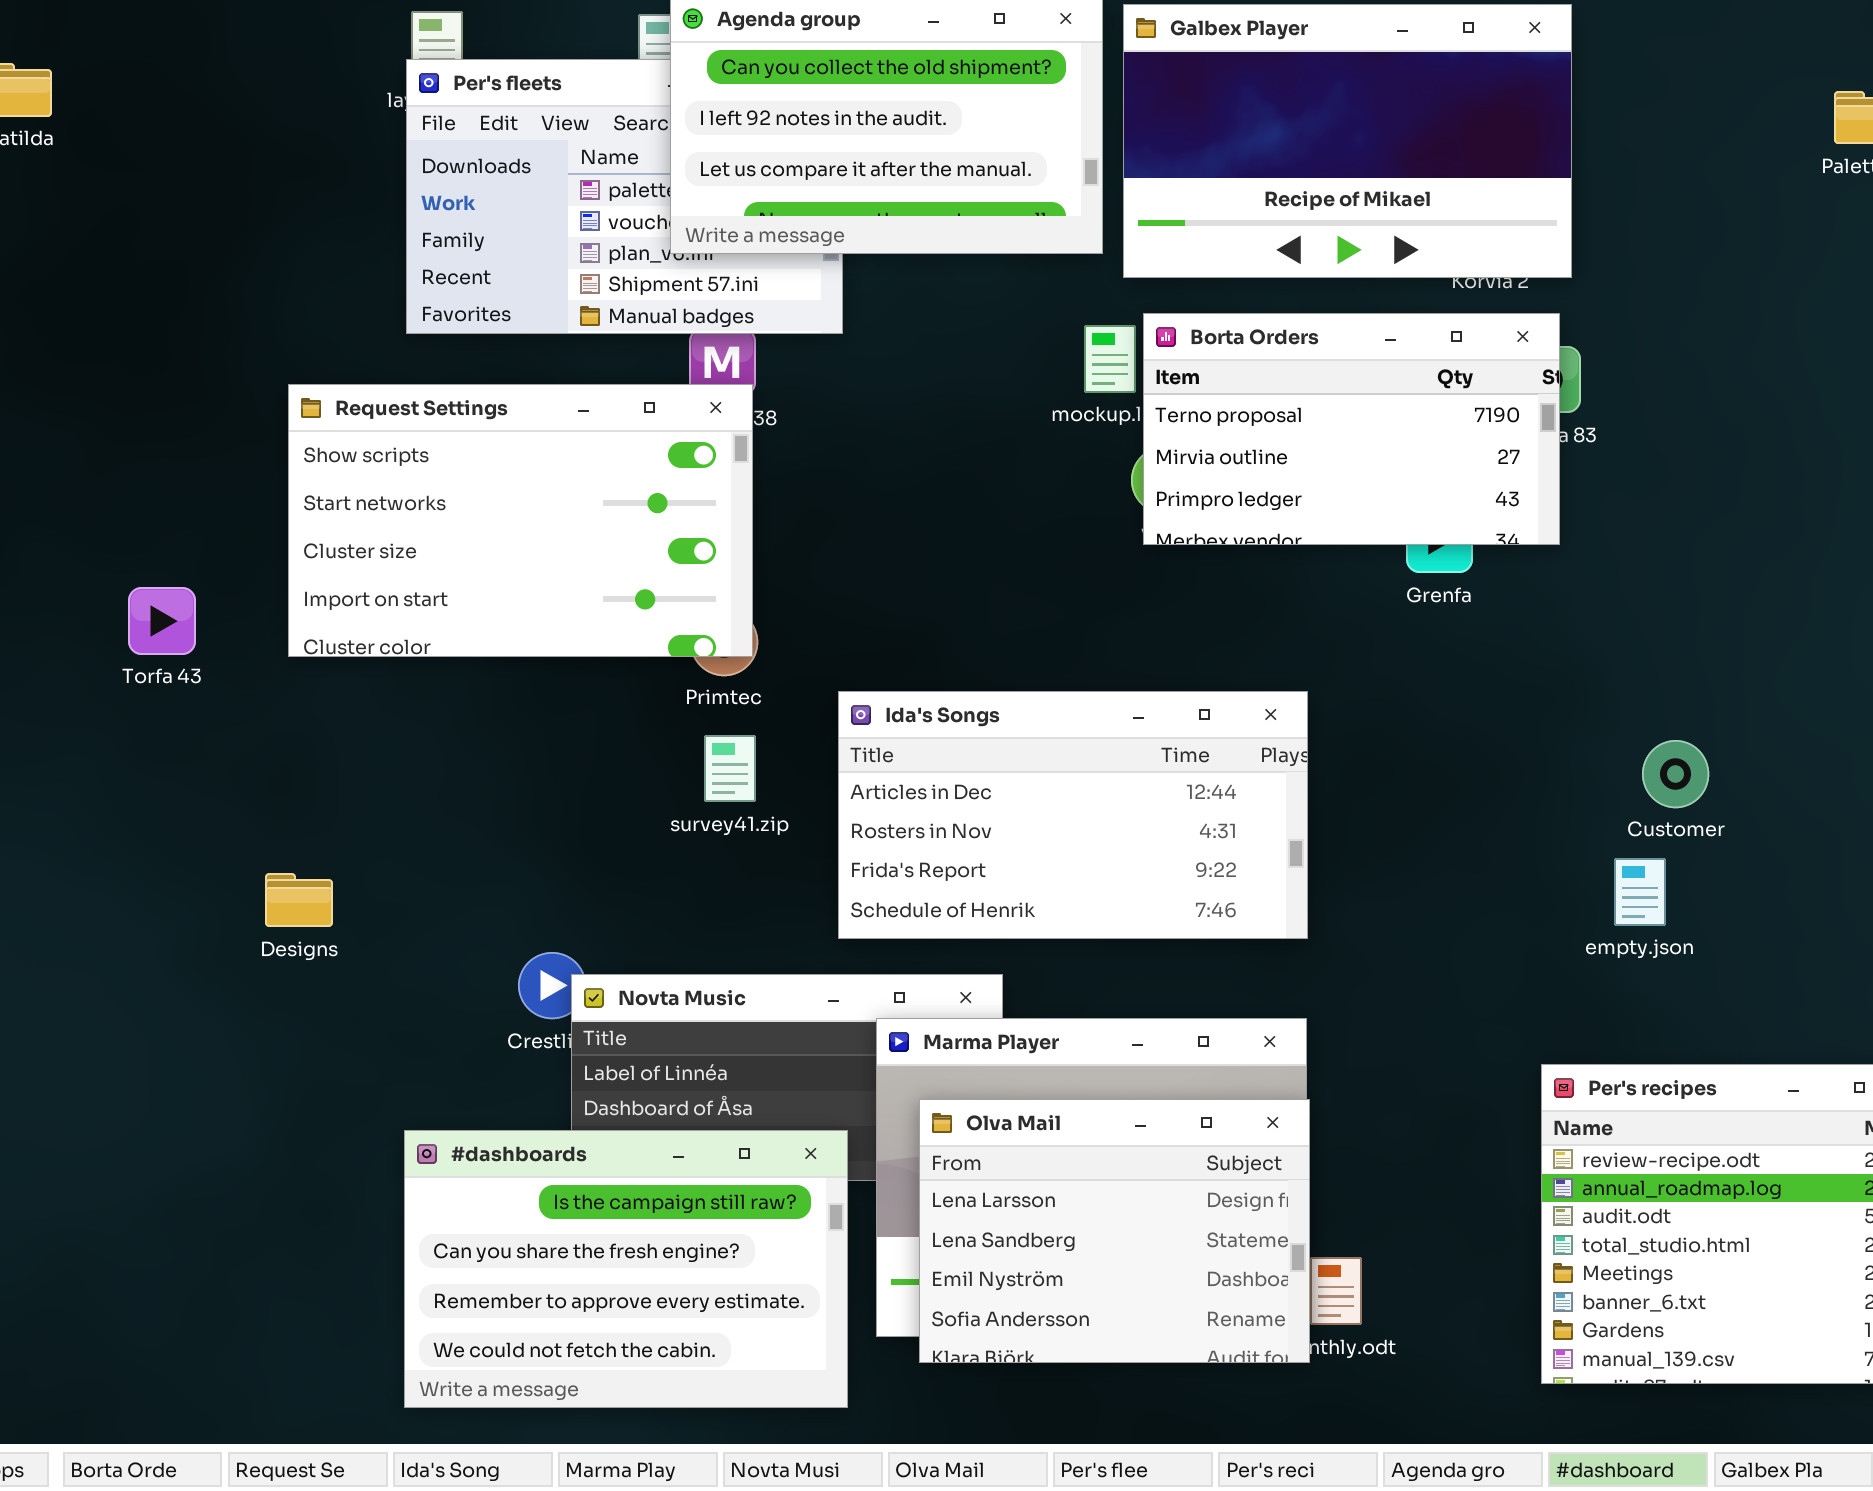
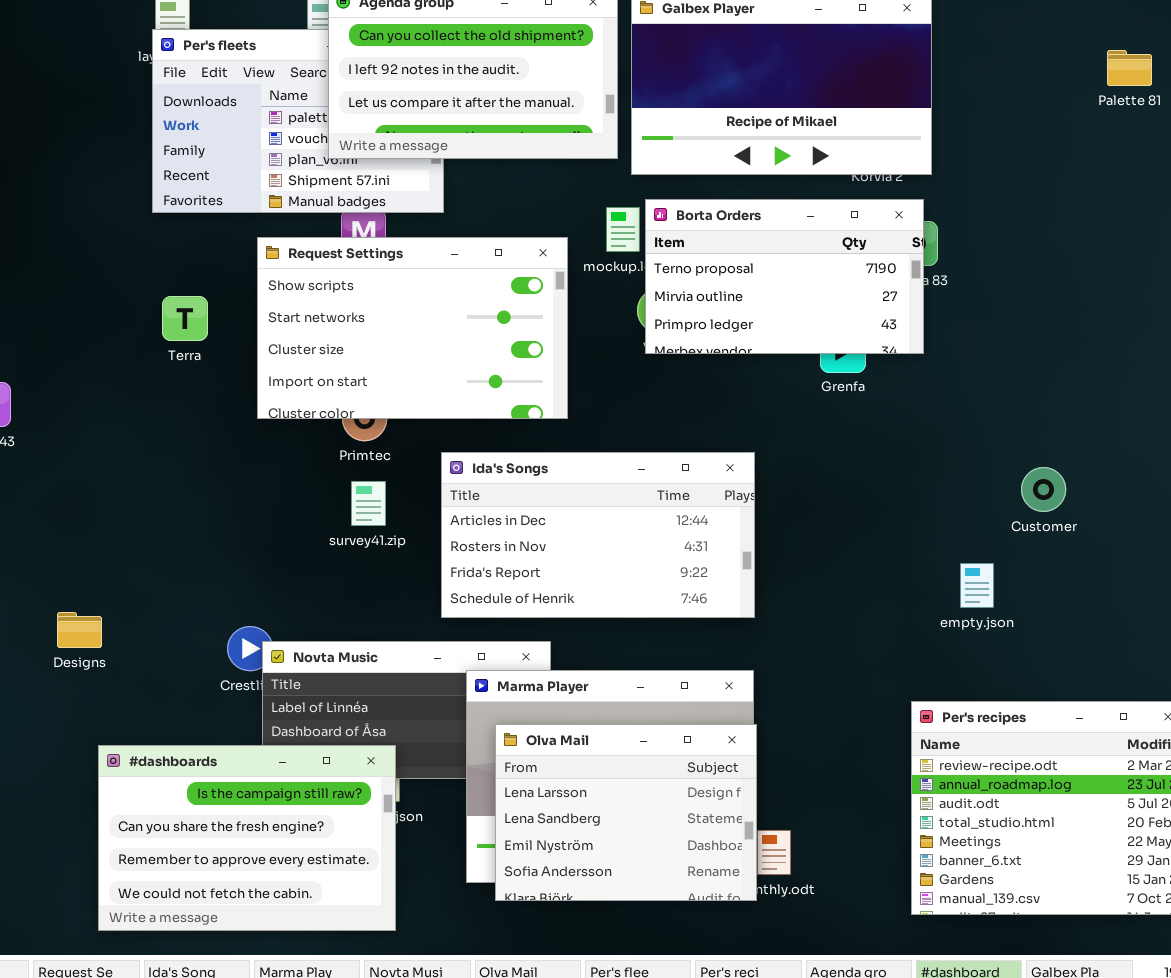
Request Settings: [288,384,753,657] -> [257,237,568,419], moved
Customer: [1642,740,1709,808] -> [1021,467,1066,512], moved
Designs: [265,873,333,927] -> [57,612,102,648], moved
#dashboards: [404,1130,848,1408] -> [98,745,396,931], moved

